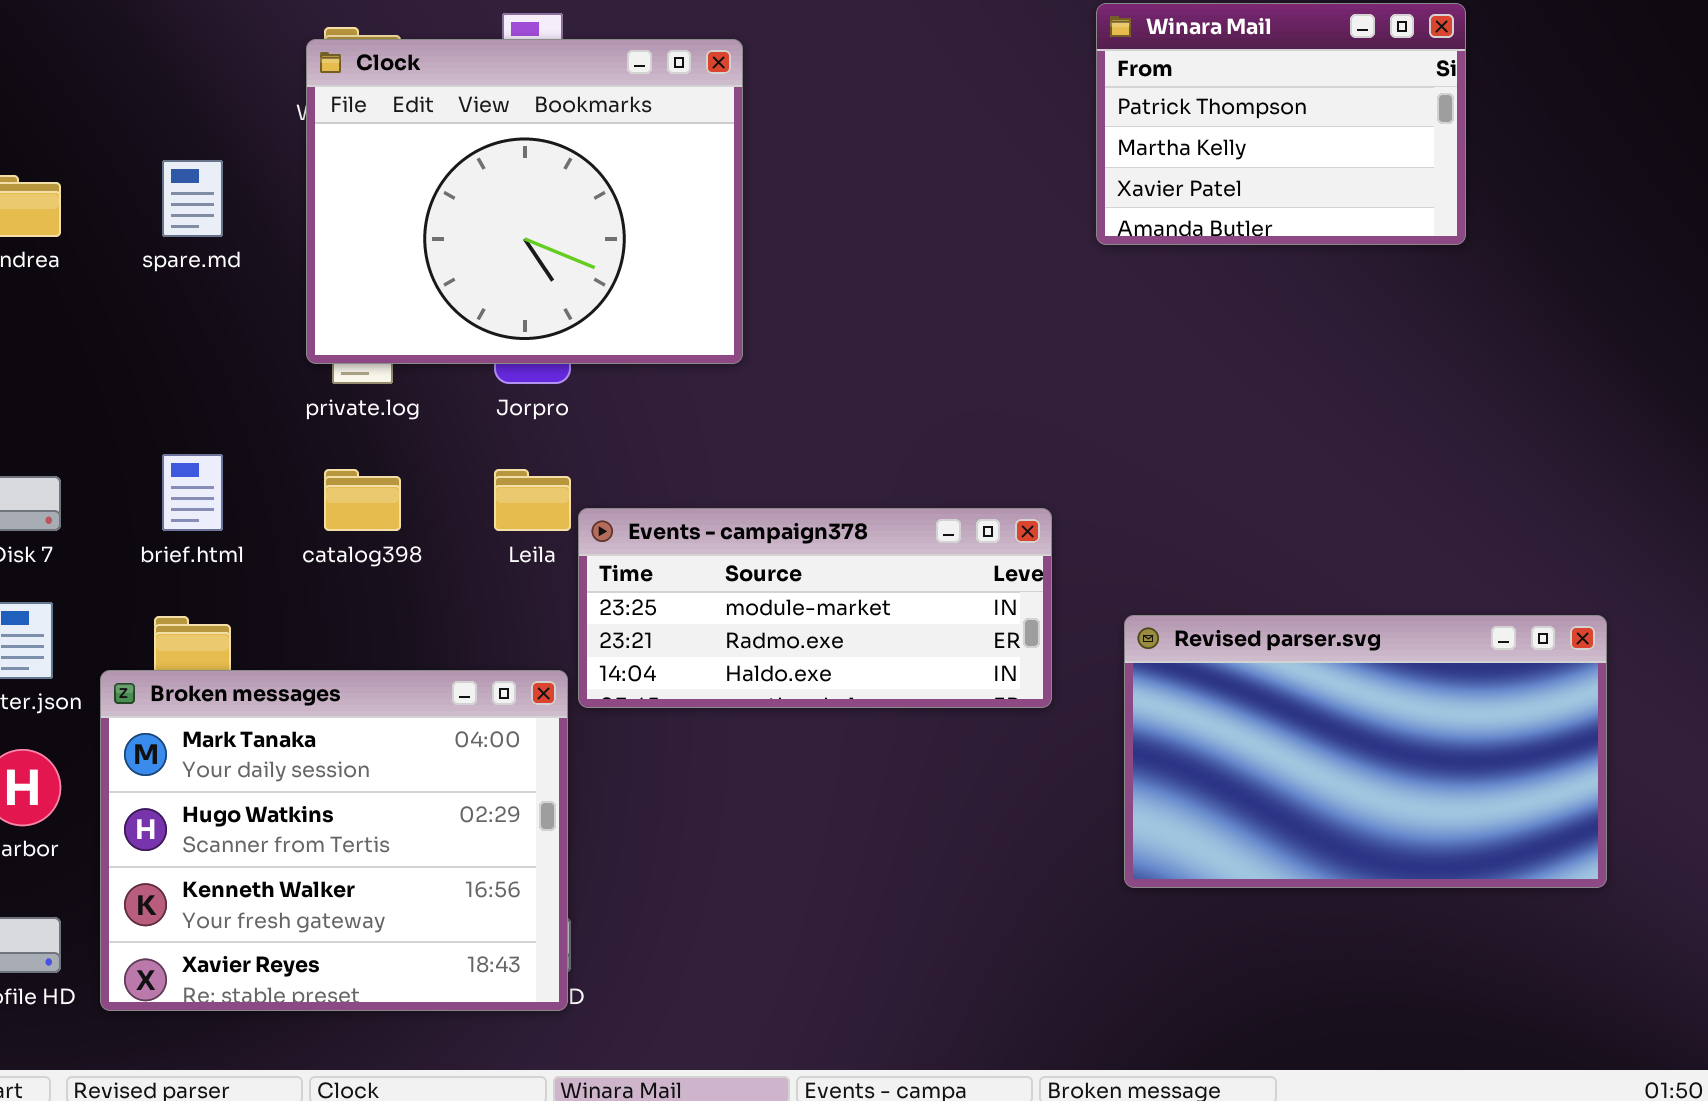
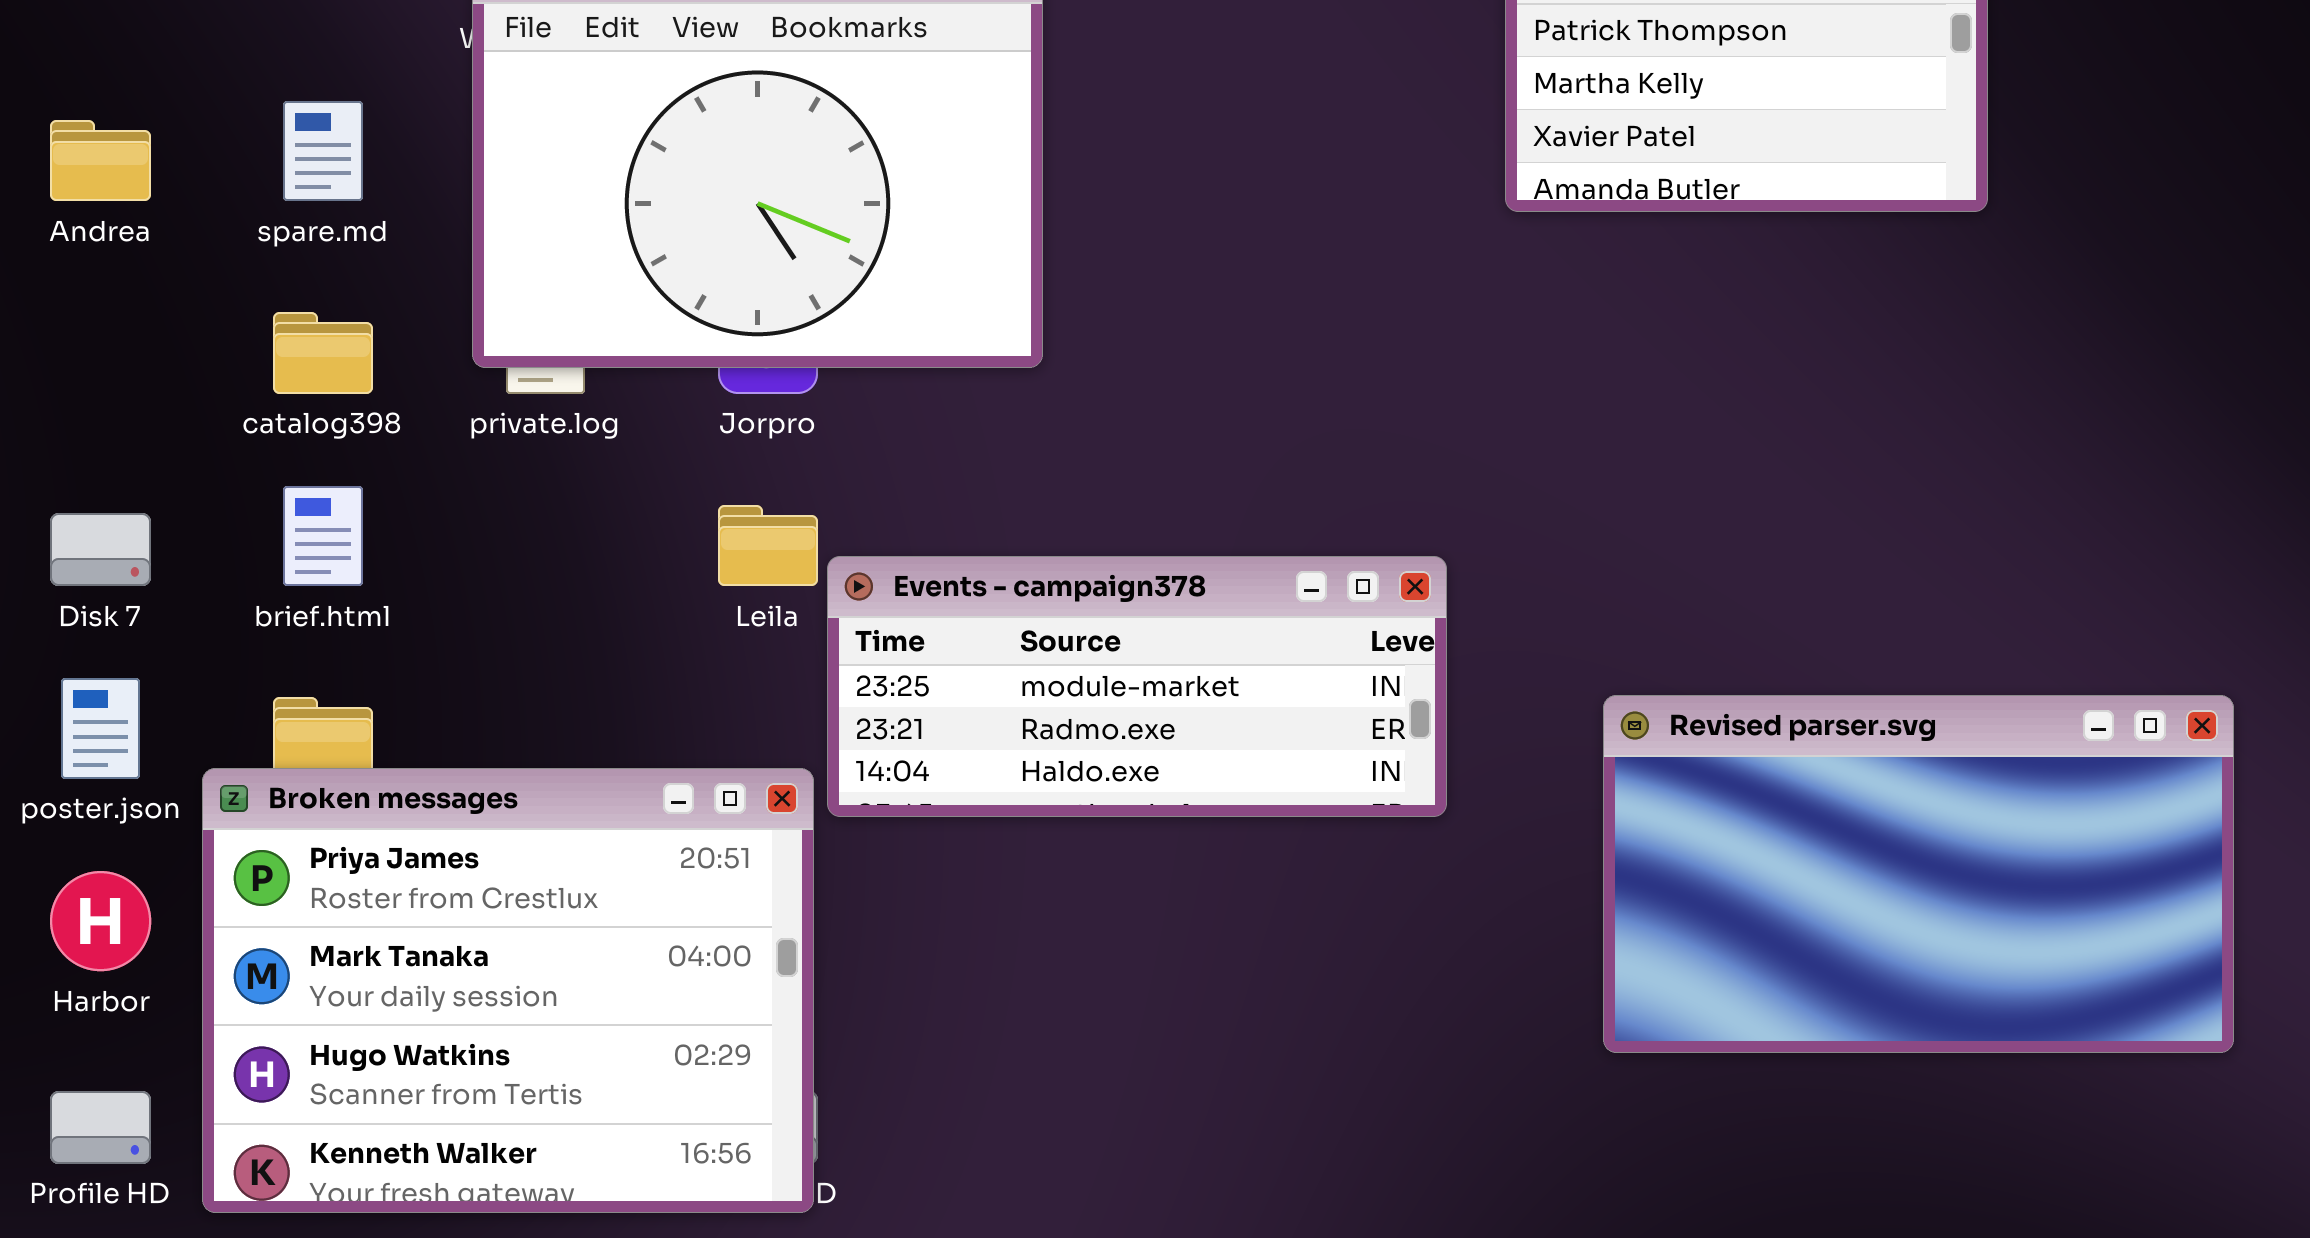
catalog398: [324,469,401,531] -> [273,312,373,394], moved
Revised parser.svg: [1124,615,1607,888] -> [1603,695,2234,1053], moved
Broken messages: [100,670,568,1011] -> [202,768,814,1213], scrolled up 1 row

